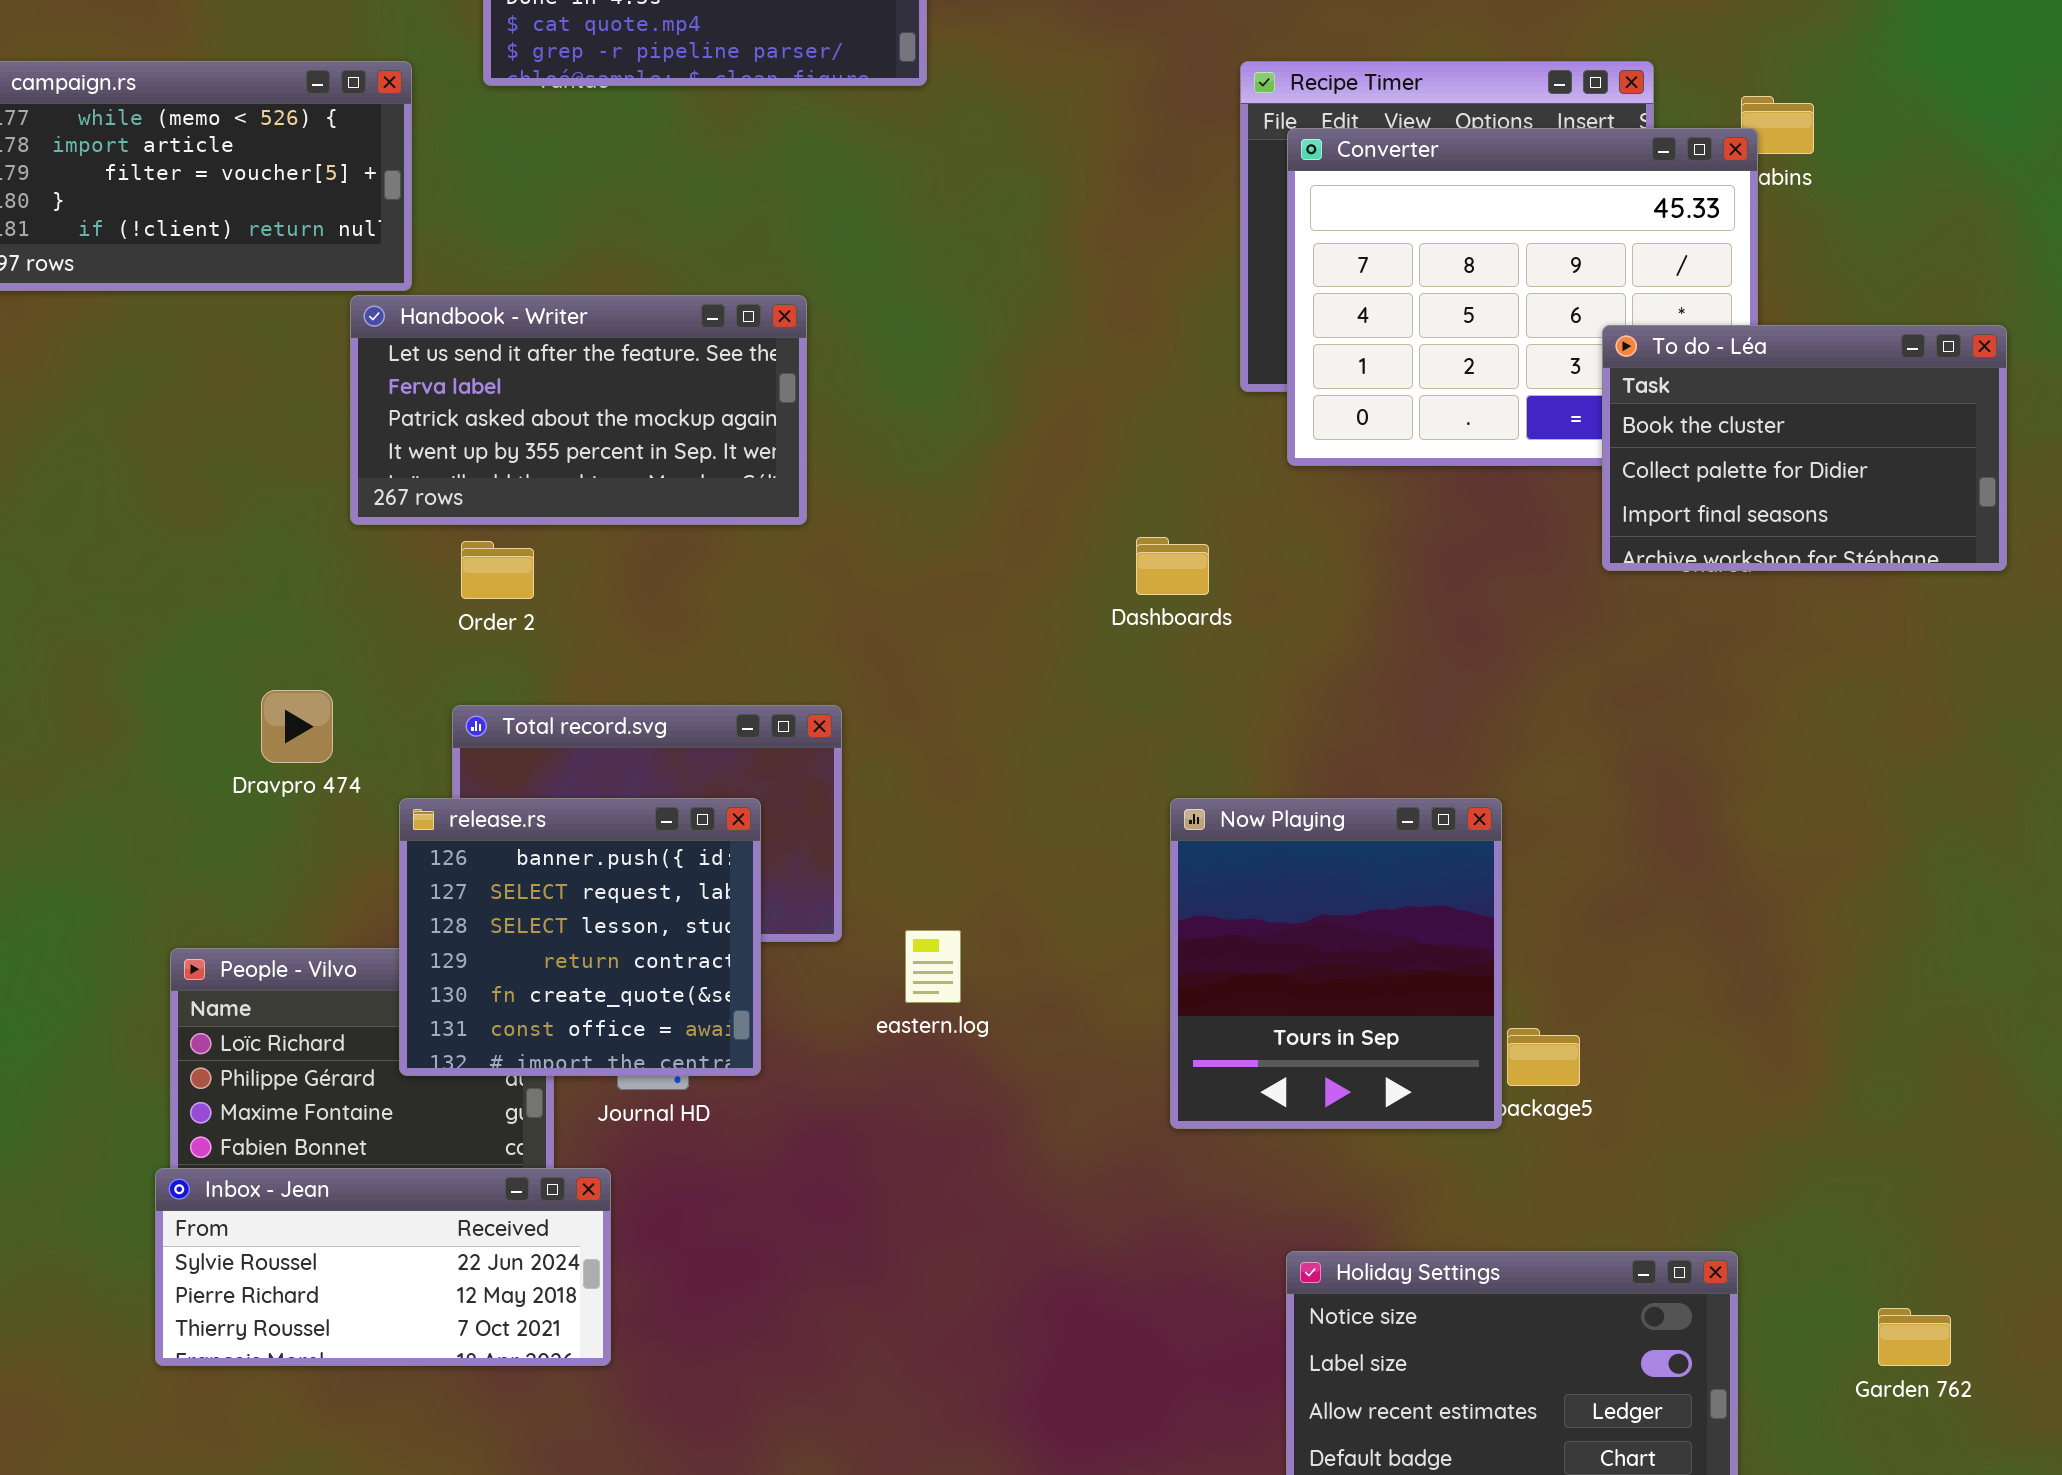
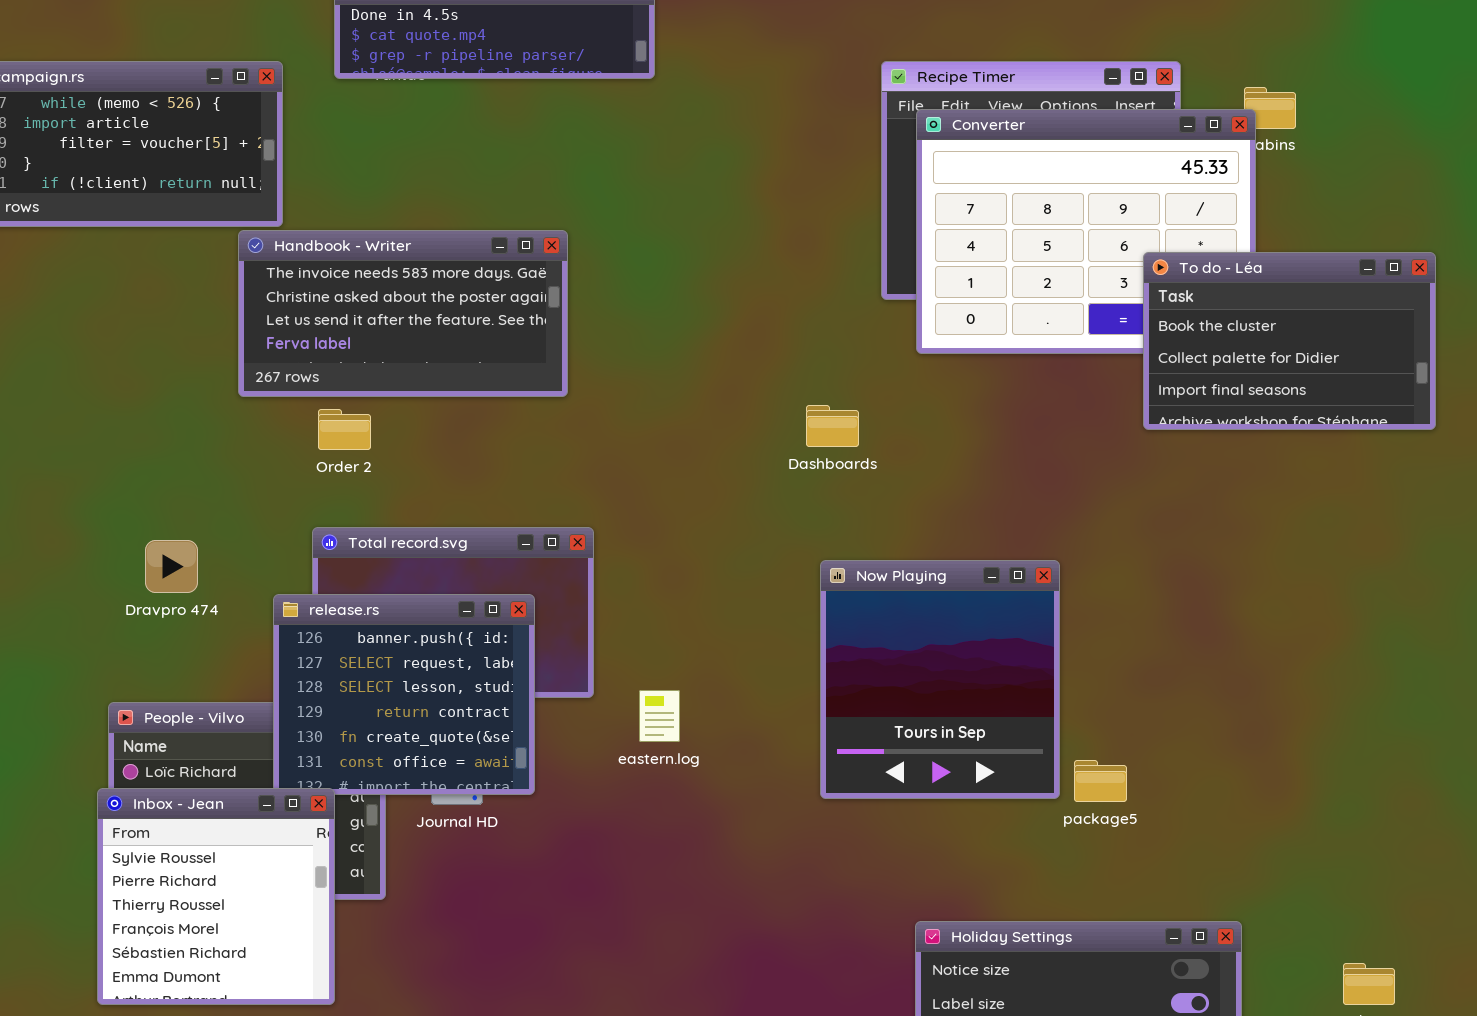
Handbook - Writer: [350,295,807,525] -> [238,230,568,397], scrolled up 2 rows
Dravpro 474: [261,690,333,763] -> [145,540,198,593], moved
Now Playing: [1170,798,1502,1129] -> [820,560,1060,799], moved
Inbox - Jean: [155,1168,611,1366] -> [97,788,335,1005], resized

